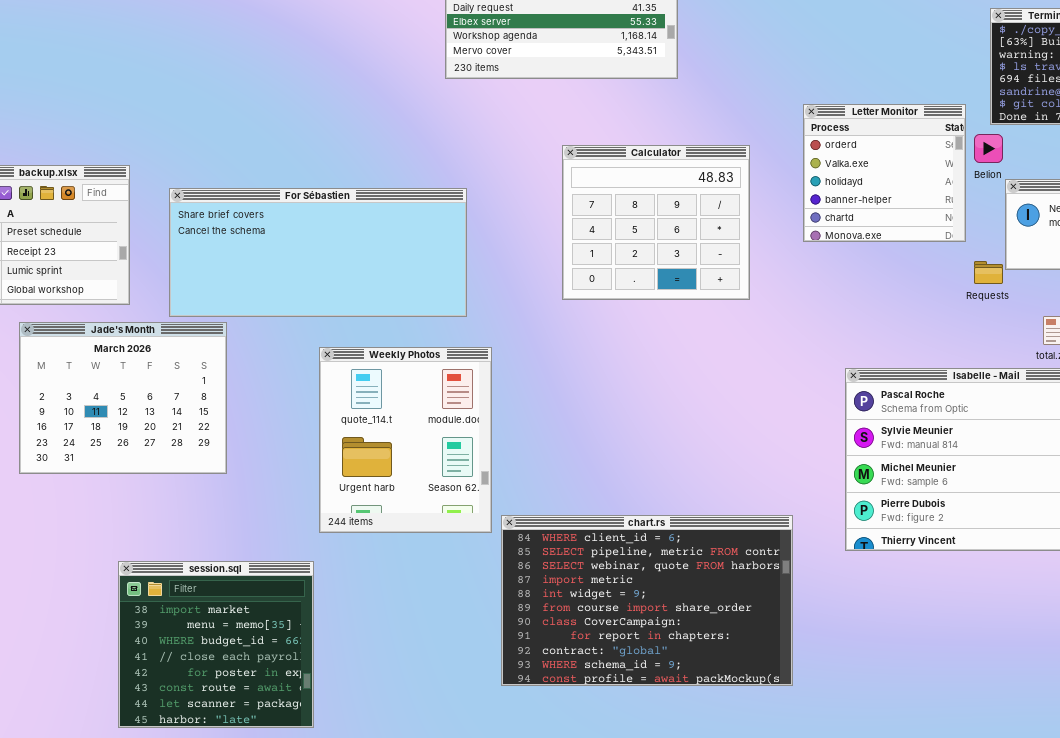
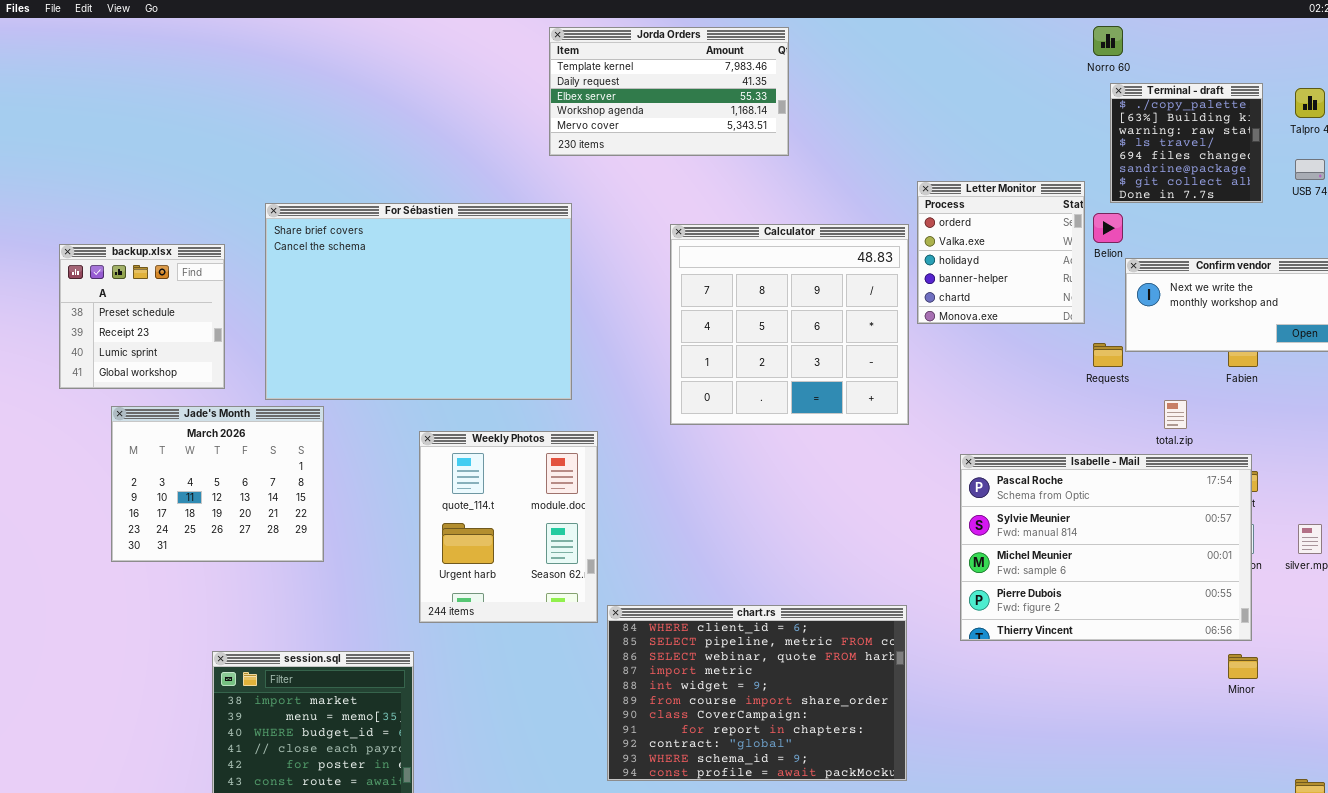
Calculator: [562,145,750,300] -> [670,224,909,425], resized
For Sébastien: [169,188,467,317] -> [265,203,572,400], resized

